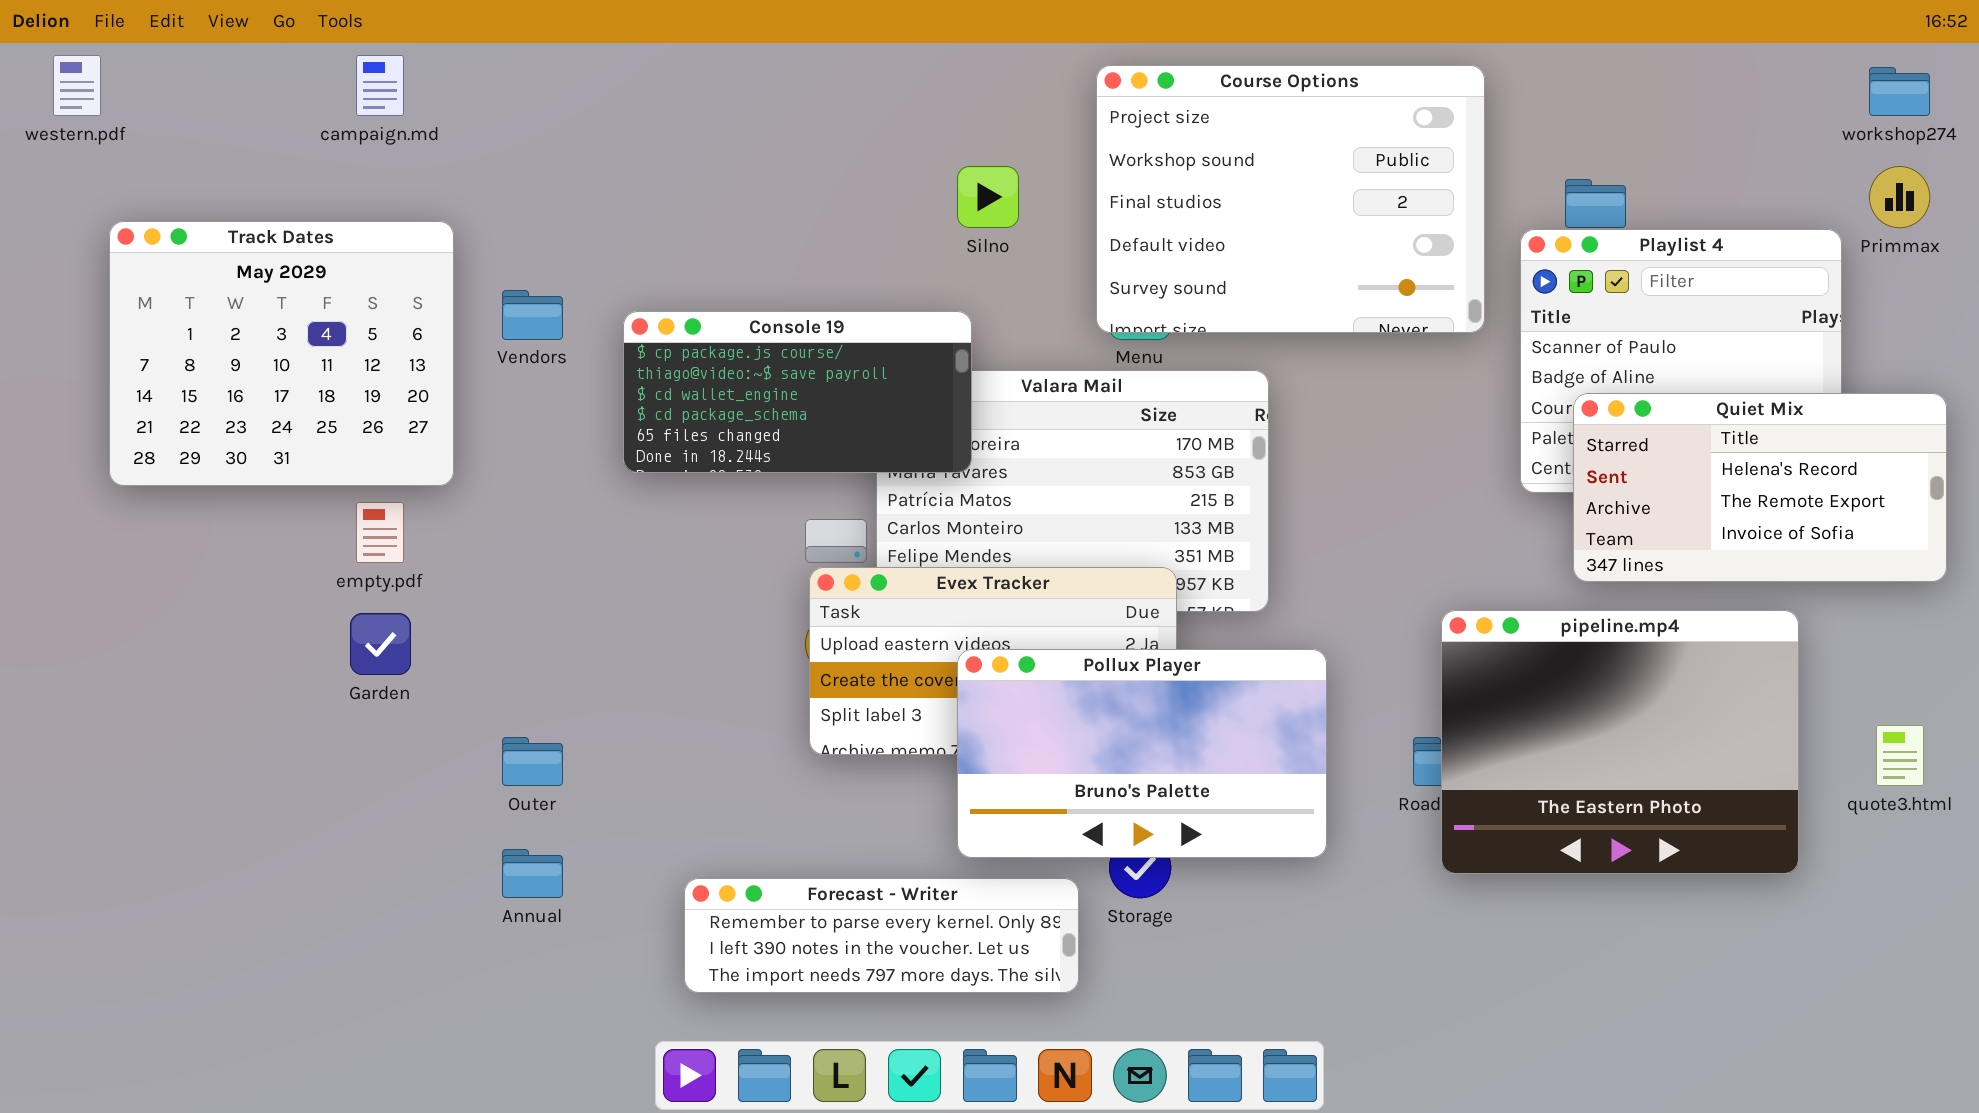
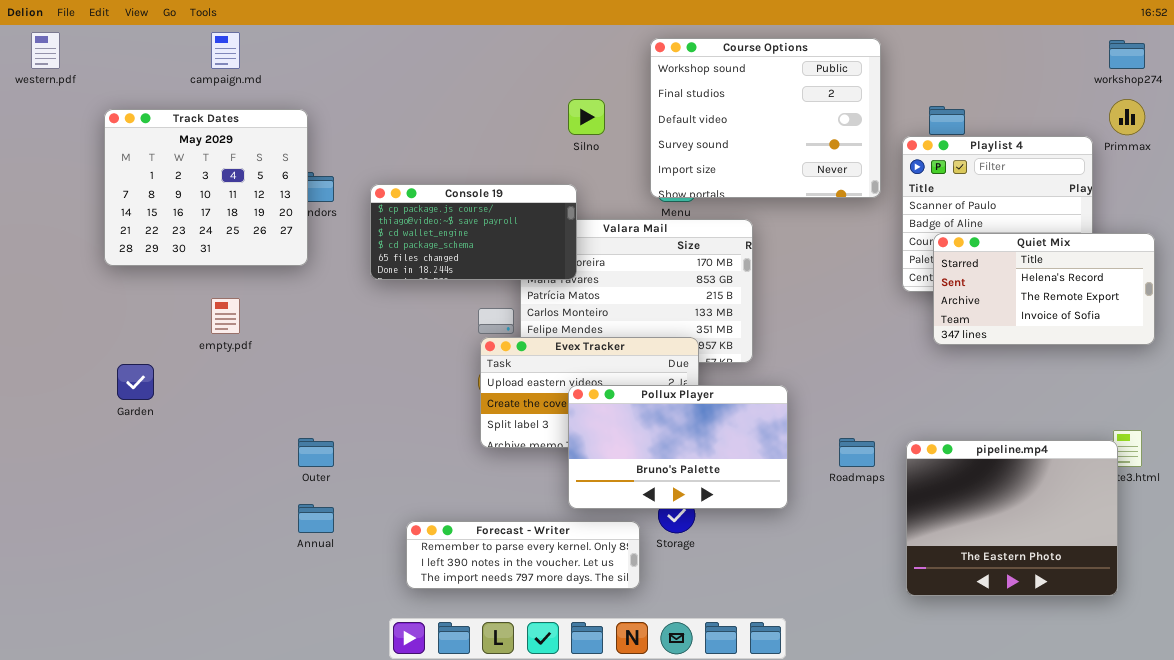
Course Options: [1096,65,1485,333] -> [650,38,881,198], scrolled down 1 row
Track Dates: [109,221,454,486] -> [104,109,308,266], moved
pipeline.mp4: [1441,610,1799,874] -> [906,440,1118,596], moved
Garden: [350,613,411,675] -> [117,364,154,400], moved

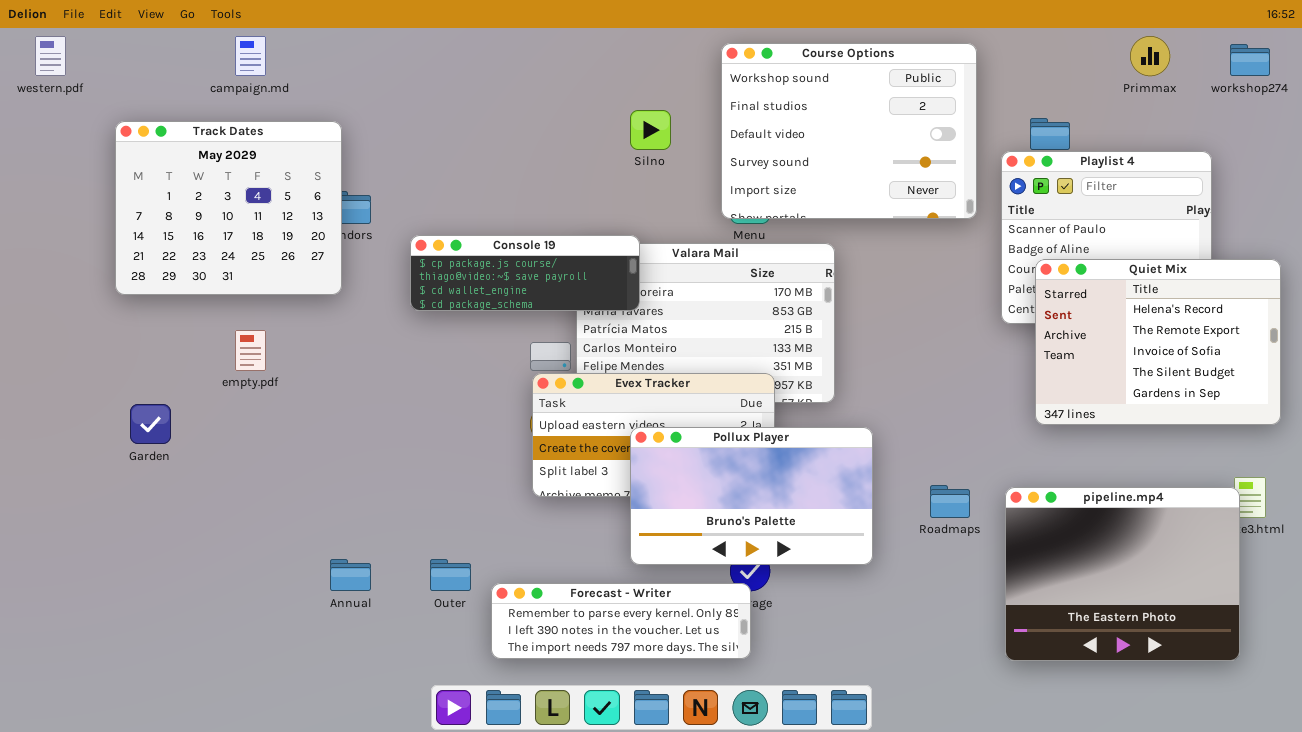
Primmax: [1109,99,1145,135] -> [1130,36,1170,76], moved
Console 19: [370,184,577,280] -> [410,235,640,311], resized
Quiet Mix: [933,233,1155,345] -> [1035,259,1281,425], resized
Outer: [298,438,334,467] -> [430,559,471,591], moved
Forecast - Writer: [406,521,640,589] -> [491,583,751,659], moved

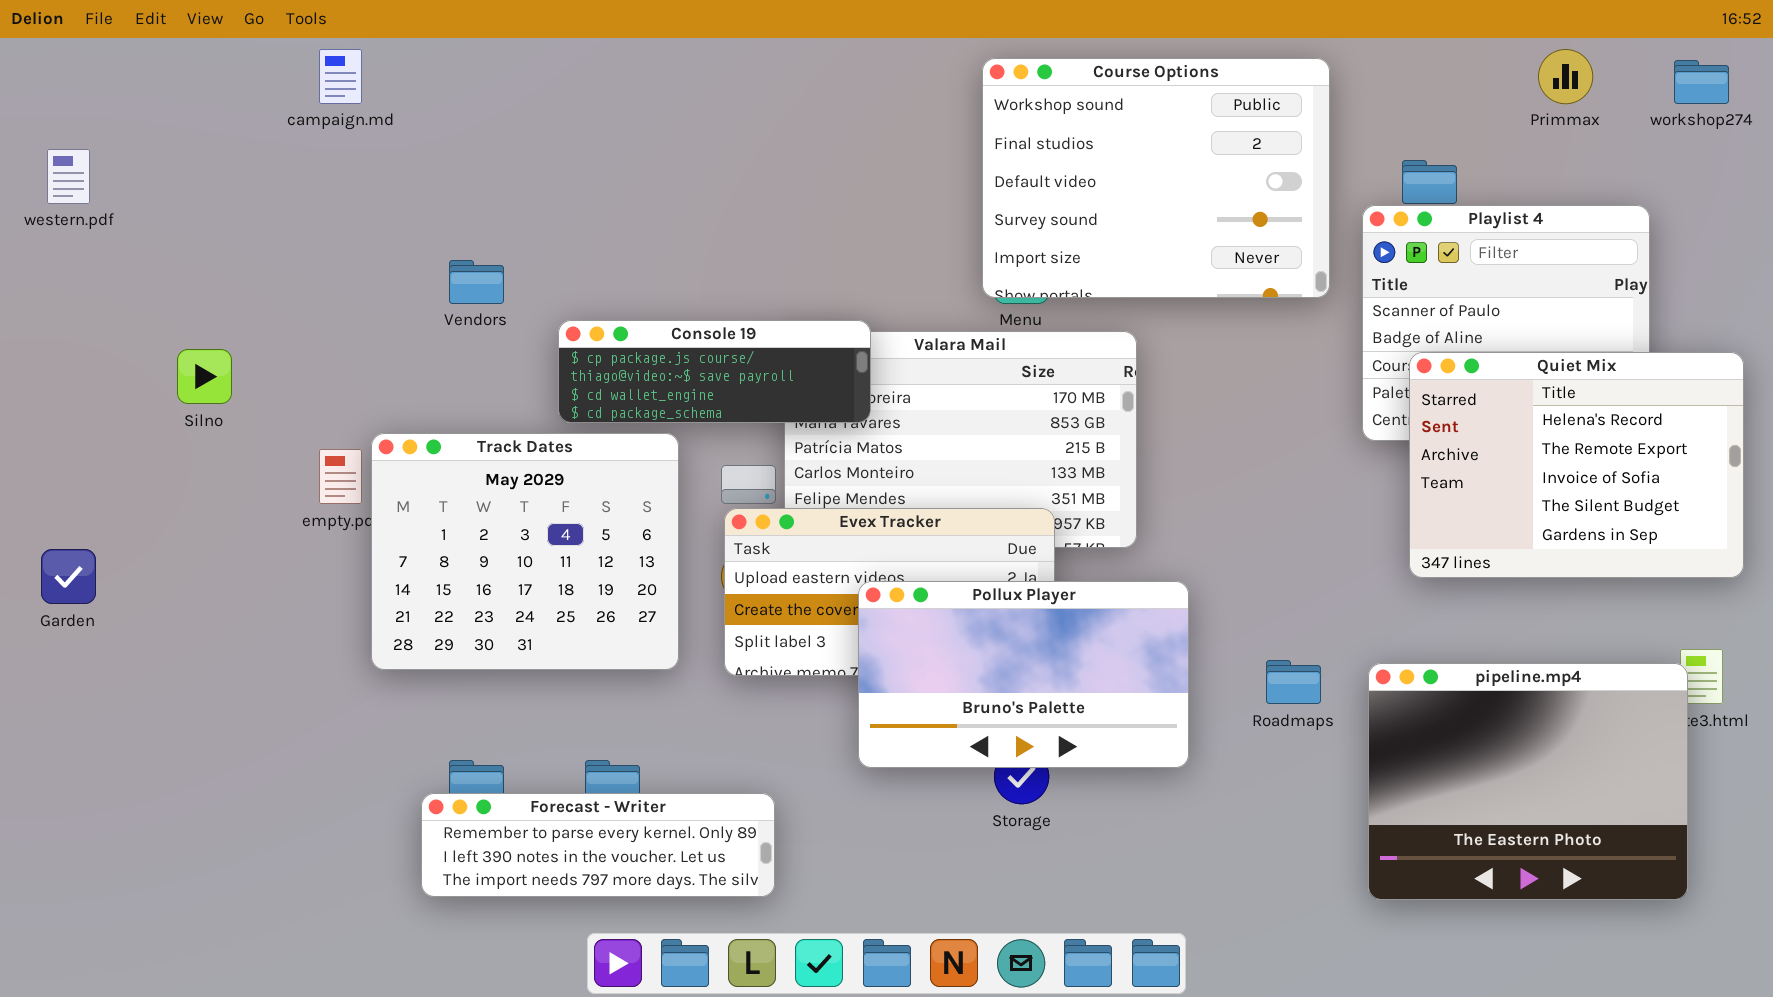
western.pdf: [35,36,66,76] -> [47,149,90,204], moved
Silno: [630,110,671,150] -> [177,349,232,404], moved
Track Dates: [115,121,342,295] -> [371,433,679,670], moved
Garden: [130,404,171,444] -> [41,549,96,604], moved
Forecast - Writer: [491,583,751,659] -> [421,793,775,897], moved

